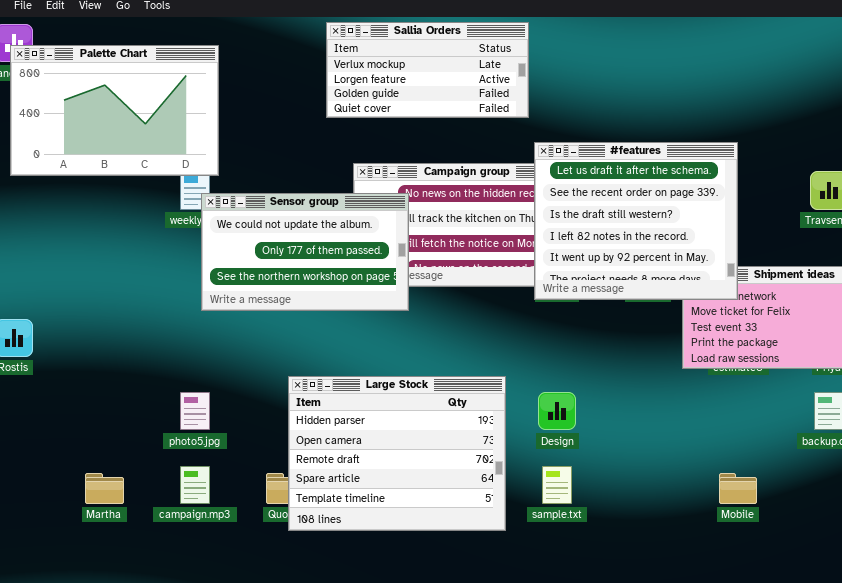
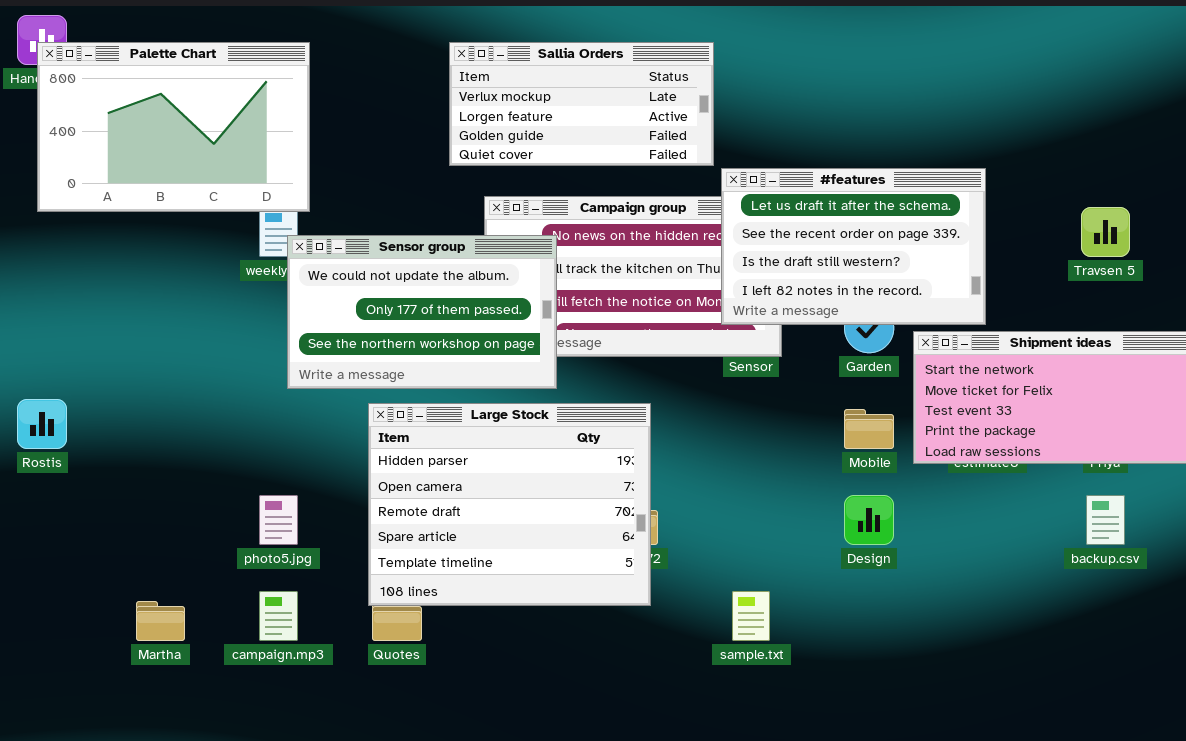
Sallia Orders: [326,22,529,118] -> [449,42,714,166], moved
#features: [534,142,738,300] -> [721,168,986,325], resized
Large Stock: [288,376,506,531] -> [368,403,651,606], moved
Design: [538,392,576,430] -> [844,495,894,545], moved
Mobile: [719,473,757,504] -> [844,409,894,449], moved

